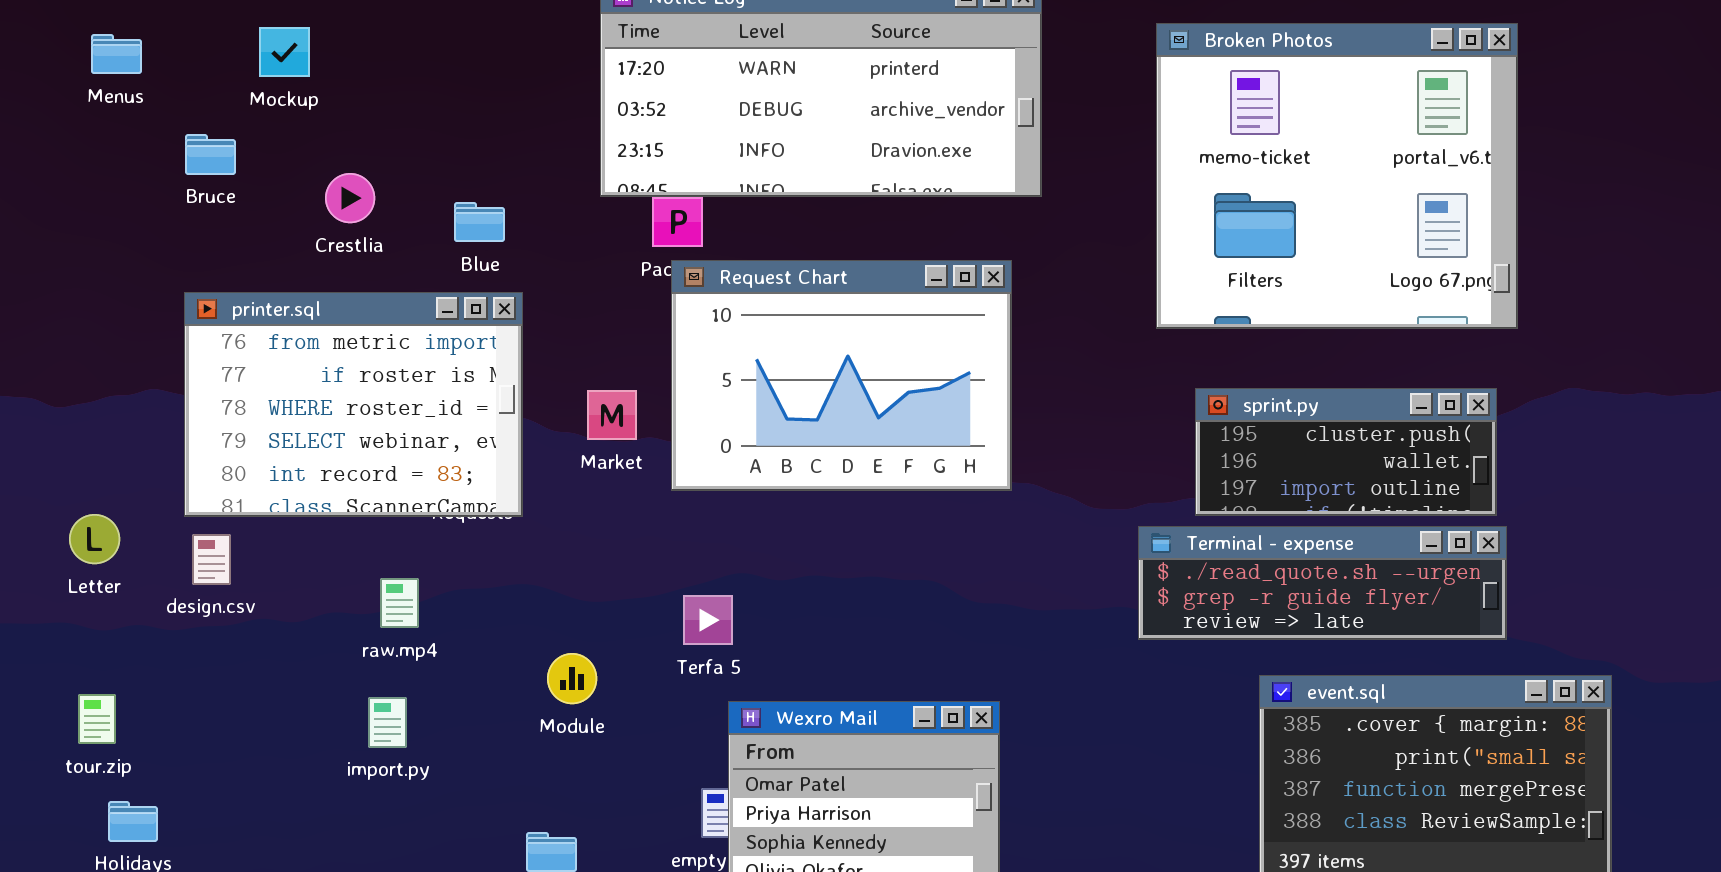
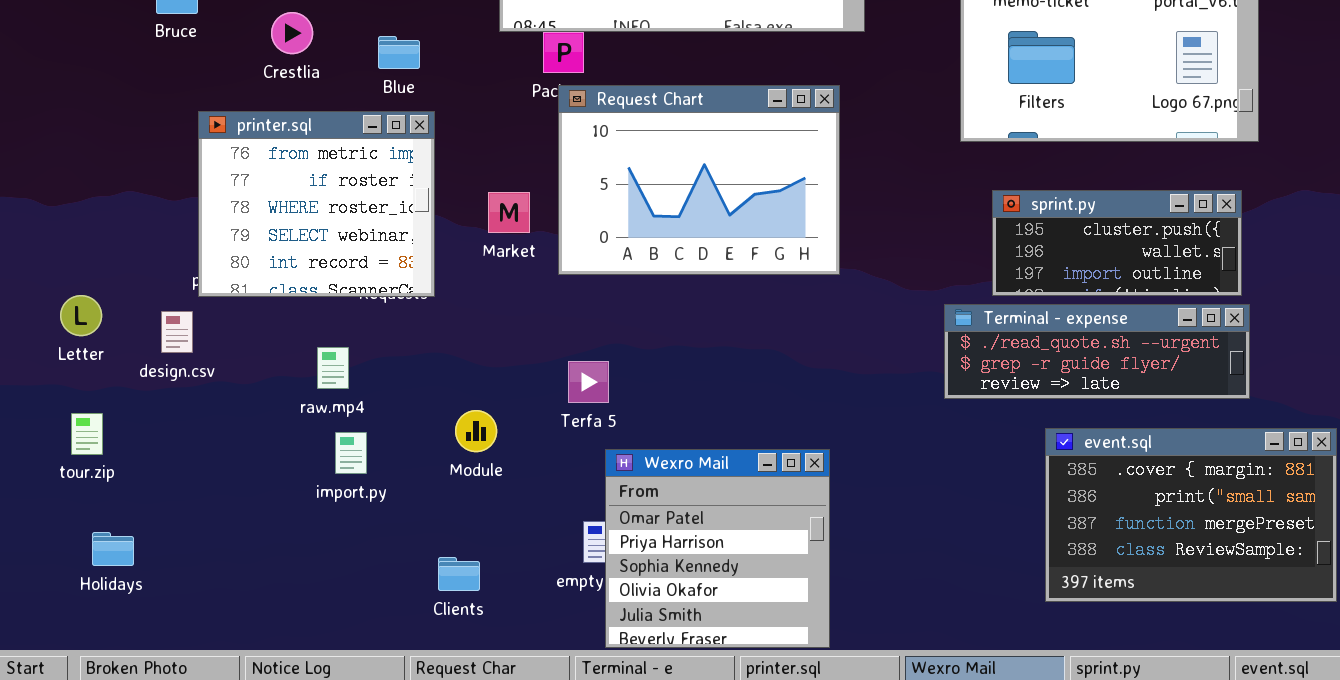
printer.sql: [184,292,523,517] -> [198,111,435,297], resized
tour.zip: [78,694,116,744] -> [71,413,103,455], moved
import.py: [368,697,407,748] -> [335,432,367,474], moved

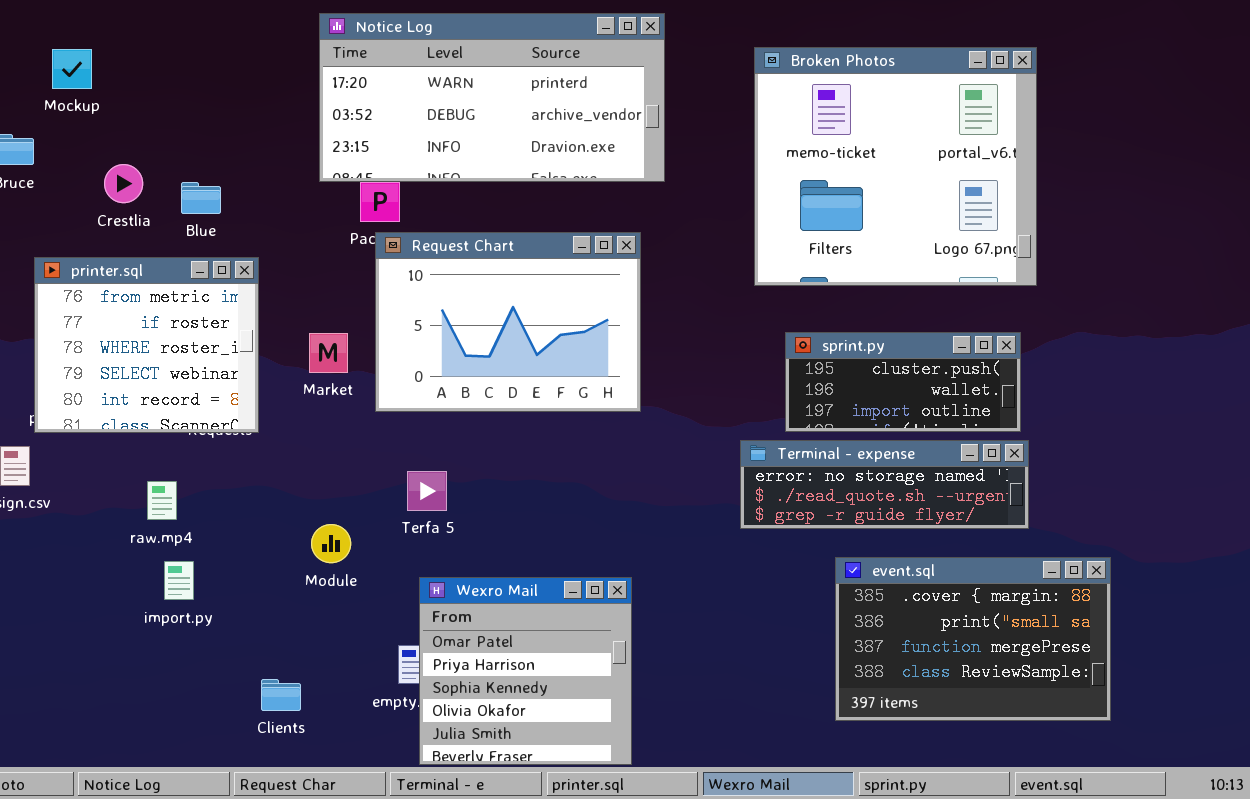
Blue: [378,36,420,69] -> [181,182,221,214], moved
Terminal - expense: [944,304,1250,399] -> [740,440,1029,529], scrolled up 1 row
Terfa 5: [568,361,609,403] -> [407,471,447,511], moved
Module: [455,410,497,452] -> [311,524,351,563], moved

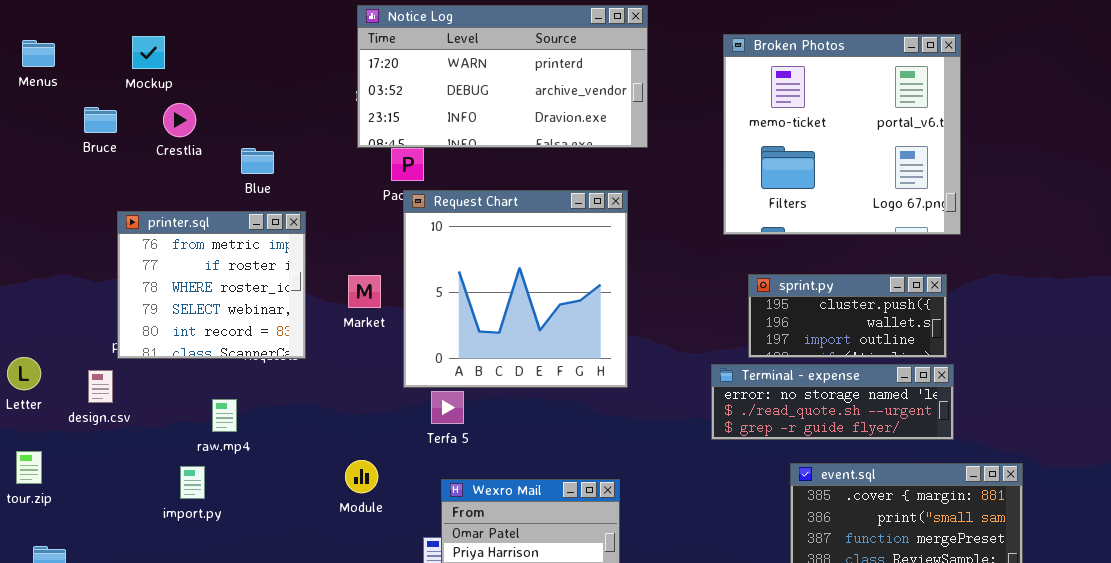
Crestlia: [104,164,143,203] -> [163,103,196,137], moved
Request Chart: [375,232,641,412] -> [403,190,628,388], resized
Module: [311,524,351,563] -> [345,460,378,493], moved
import.py: [164,561,194,600] -> [180,466,205,499], moved

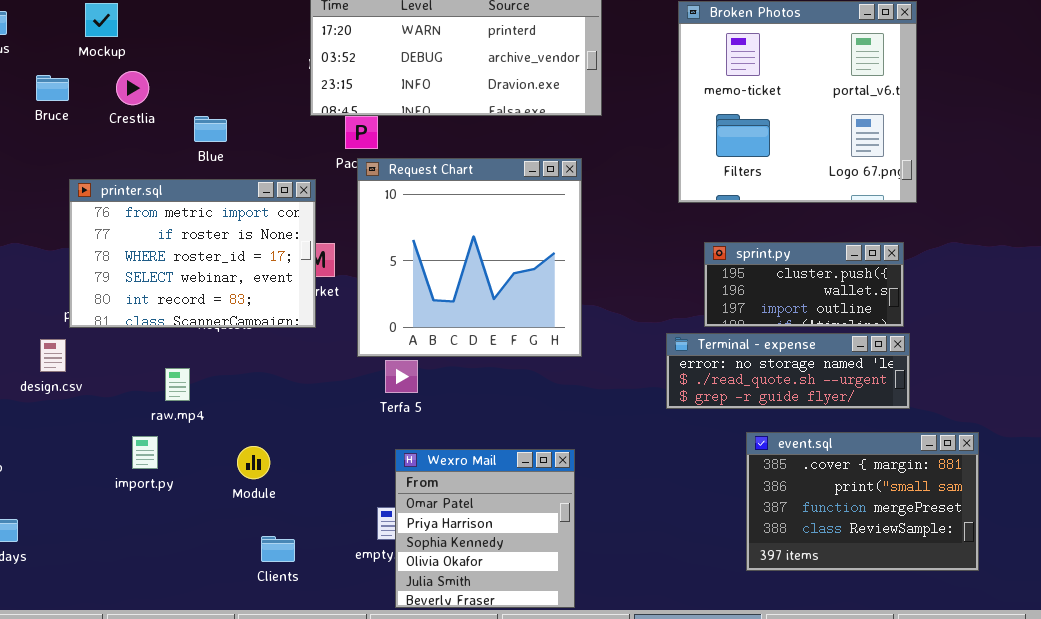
printer.sql: [117,211,306,359] -> [69,179,316,328], resized
Module: [345,460,378,493] -> [237,446,270,479], moved

